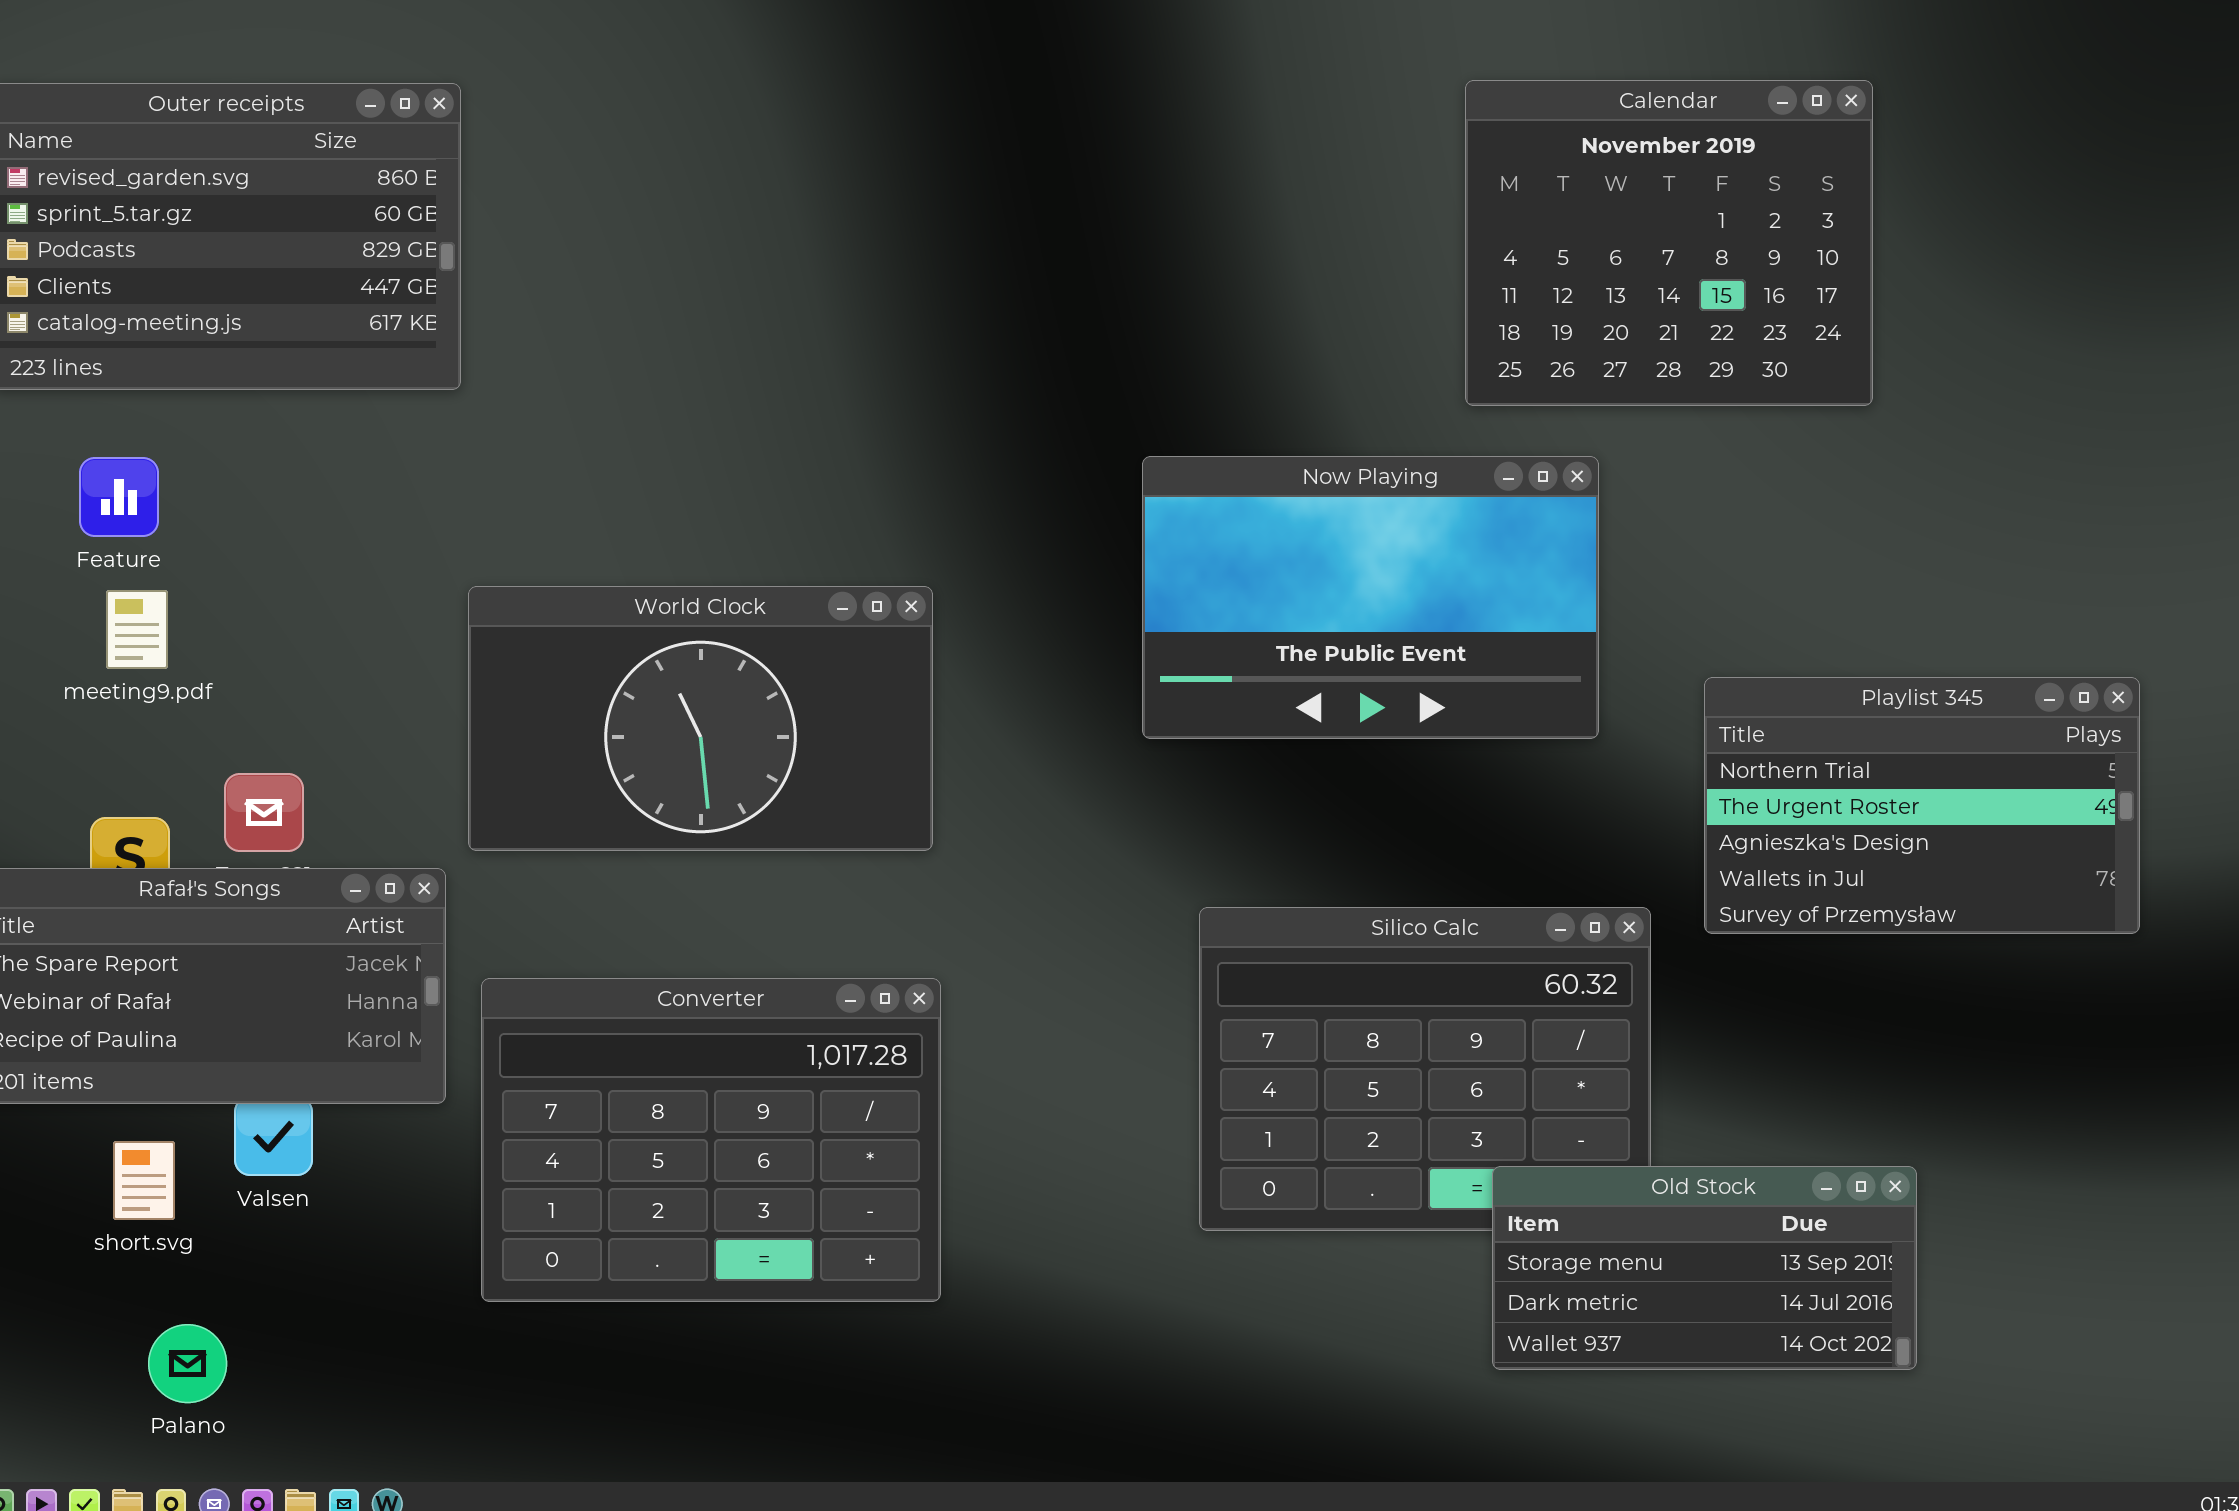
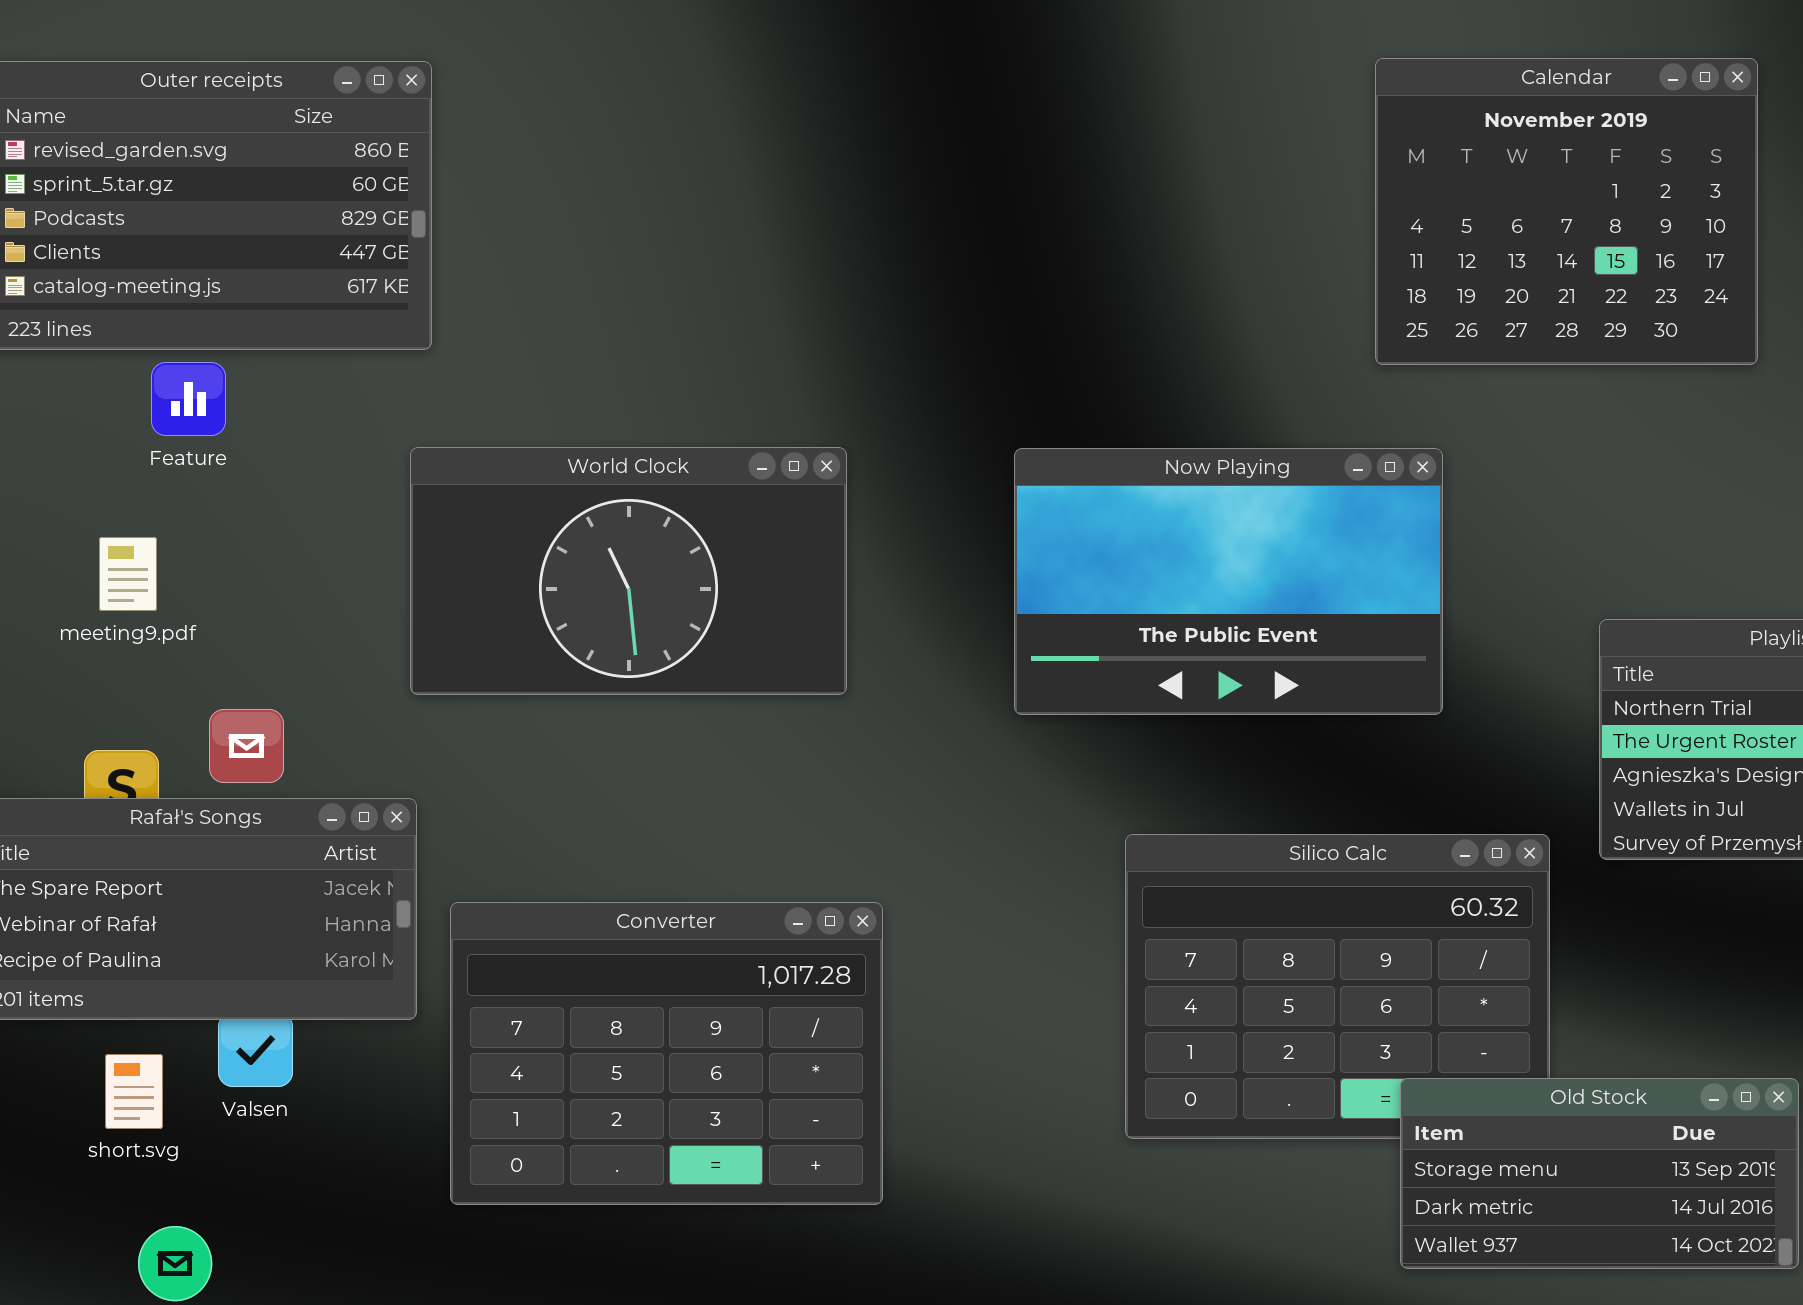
Now Playing: [1142,456,1599,739] -> [1014,448,1443,715], moved
Feature: [79,457,159,537] -> [151,362,226,436], moved
World Clock: [468,586,933,851] -> [410,447,847,695], moved

